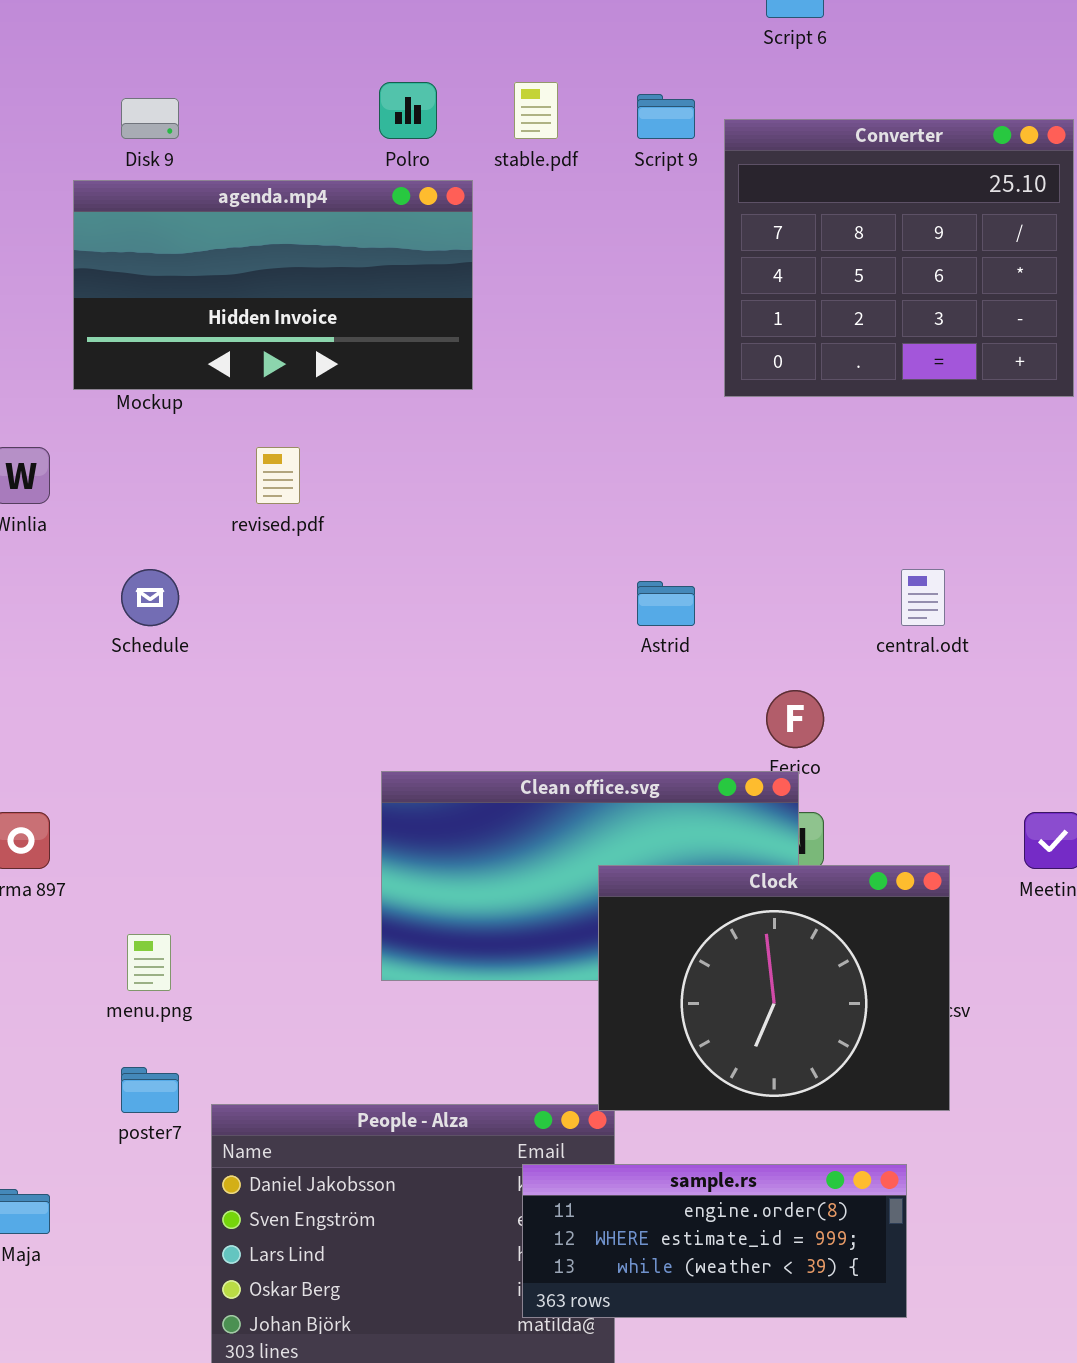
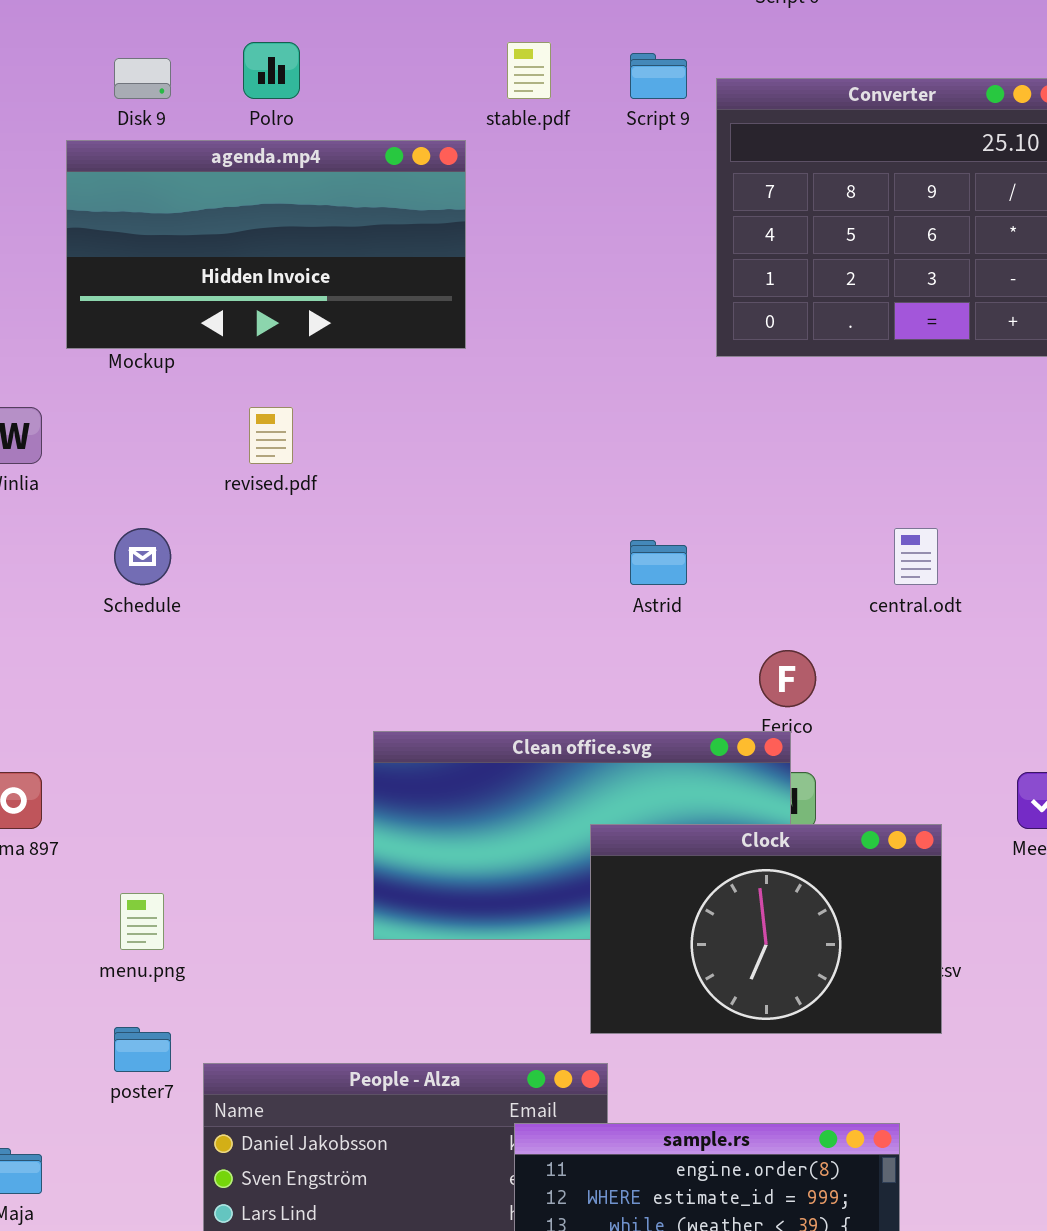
Polro: [379,82,437,139] -> [243,42,300,99], moved
Clock: [598,865,950,1111] -> [590,824,942,1034], resized

